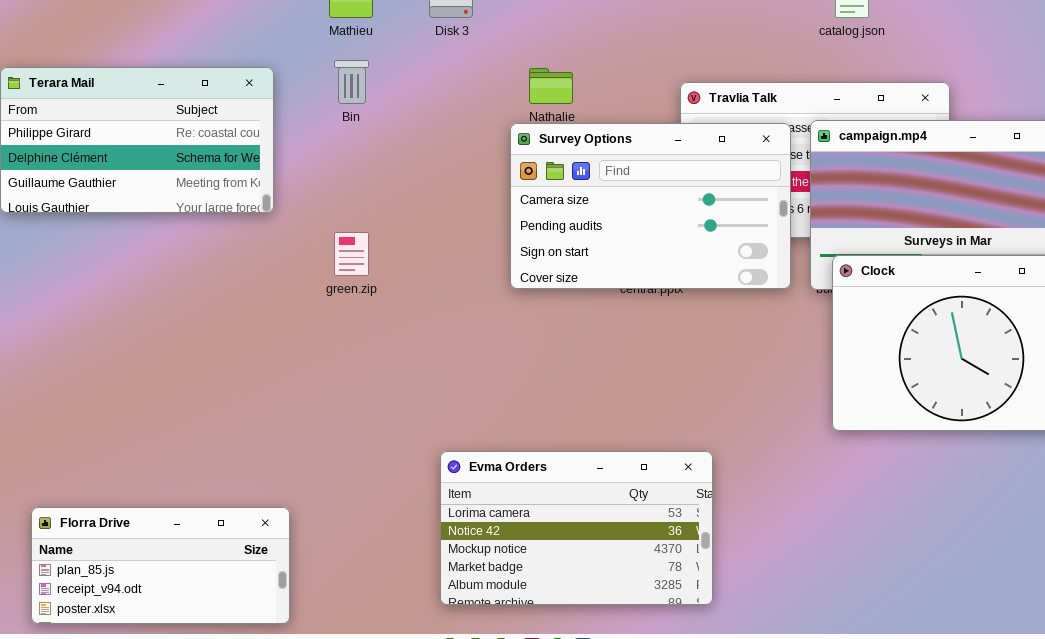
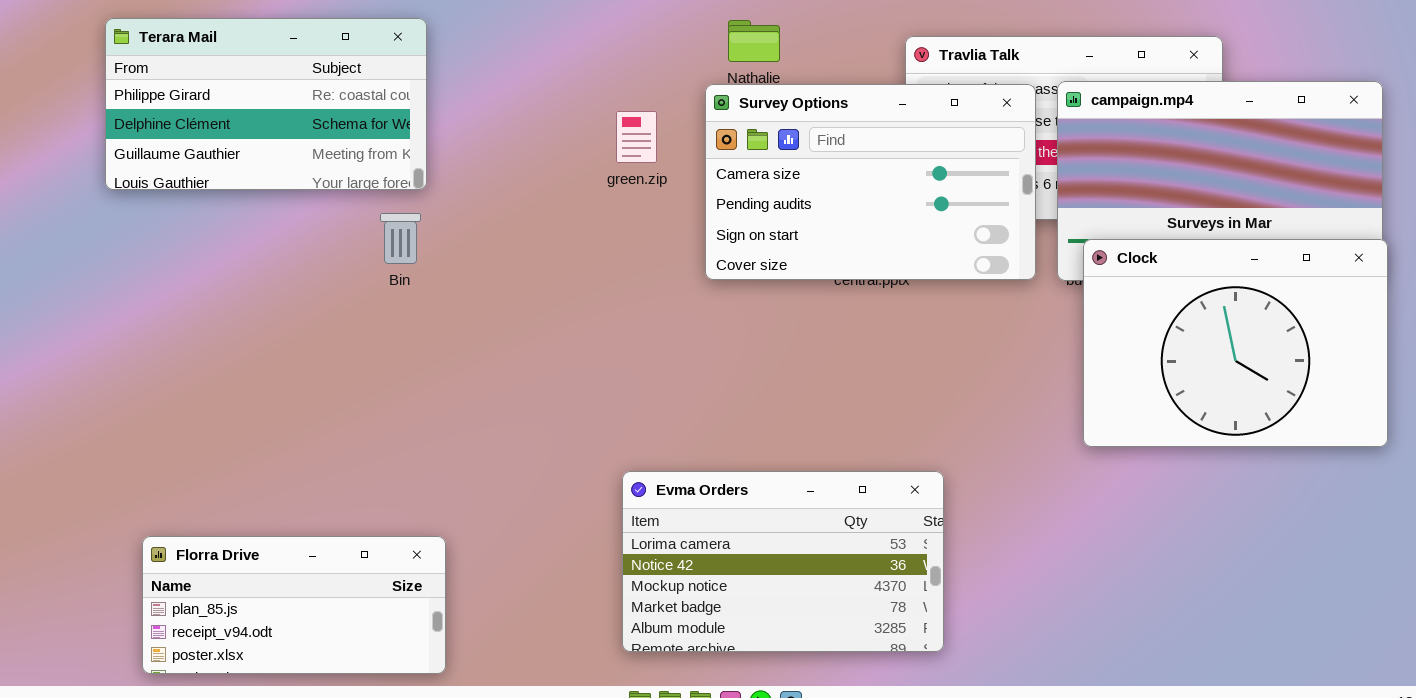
Bin: [334,60,369,104] -> [380,213,421,264], moved
green.zip: [334,232,369,276] -> [616,111,657,163], moved

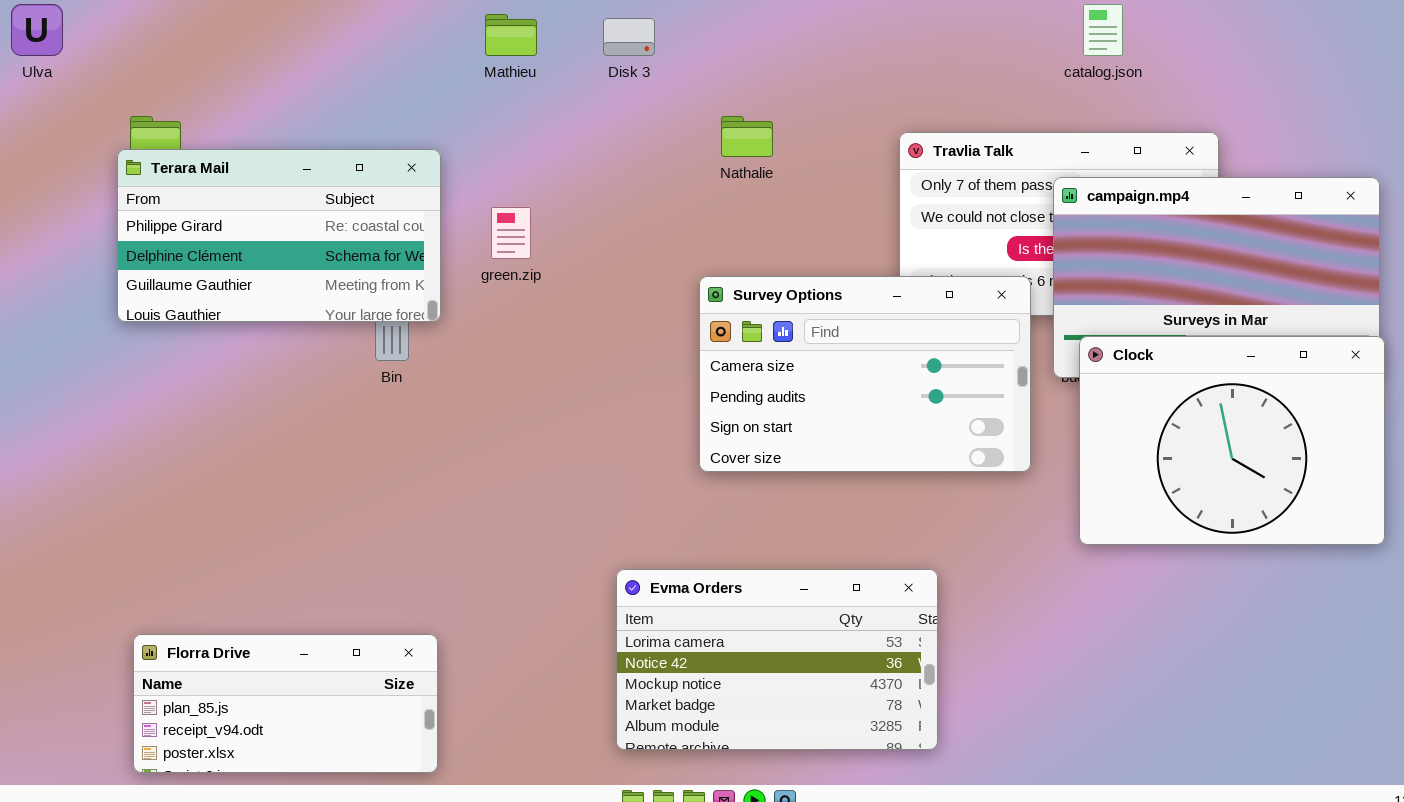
Terara Mail: [105,18,427,190] -> [117,149,441,322], moved
Survey Options: [705,84,1036,280] -> [699,276,1031,472], moved
green.zip: [616,111,657,163] -> [491,207,531,259], moved

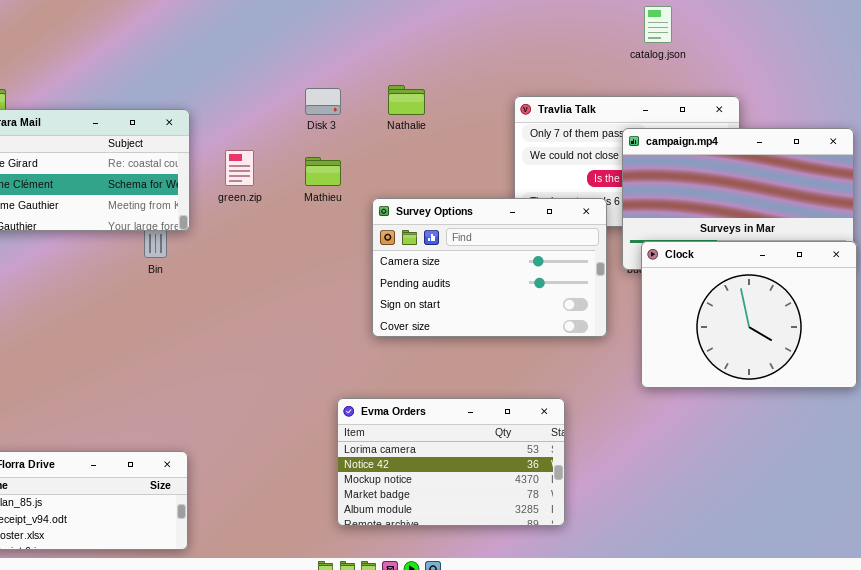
Mathieu: [485,14,537,56] -> [305,157,341,186], moved
Disk 3: [603,18,655,56] -> [305,88,341,115], moved
Evma Orders: [616,569,938,750] -> [337,398,565,526], moved

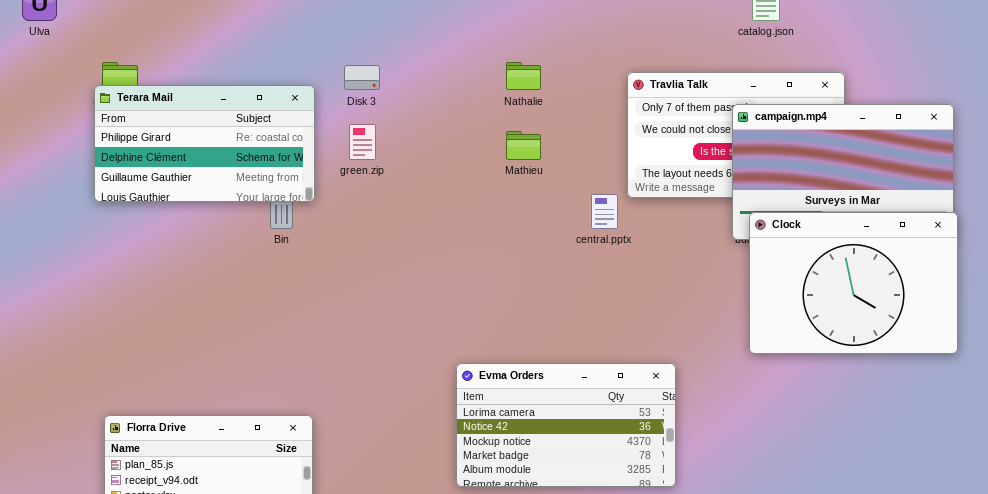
Disk 3: [305,88,341,115] -> [344,65,380,90], moved
Mathieu: [305,157,341,186] -> [506,131,541,160], moved
Survey Options: [372,198,607,337] -> none, closed

